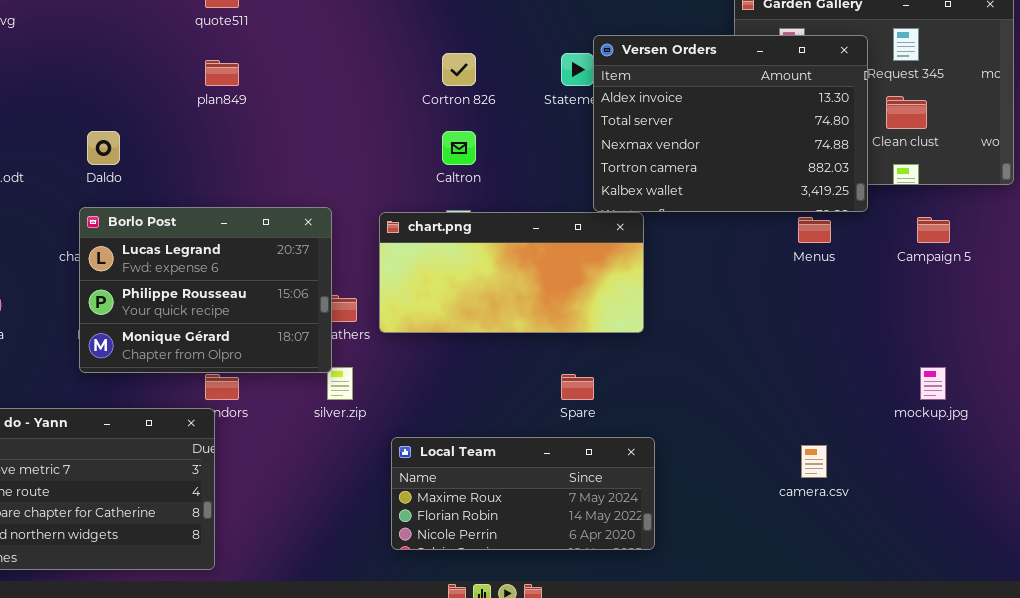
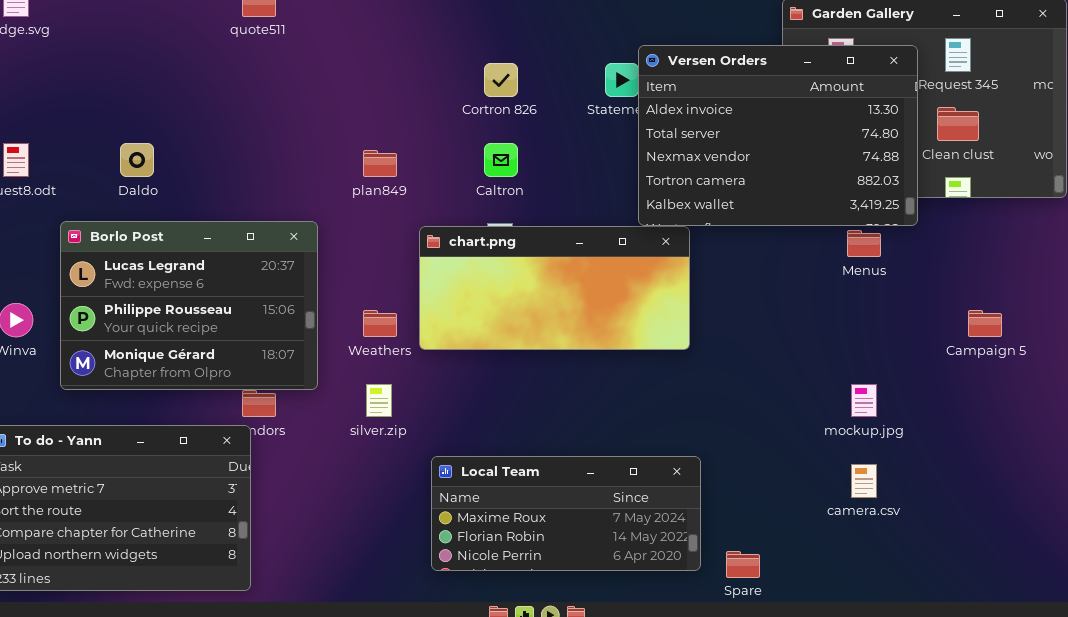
plan849: [205,60,239,86] -> [363,150,397,177], moved
Borlo Post: [79,207,332,373] -> [60,221,318,390], moved
Campaign 5: [917,217,950,243] -> [968,310,1002,337], moved
mockup.jpg: [920,367,946,400] -> [851,384,877,417], moved
Spare: [561,374,594,400] -> [726,551,760,578], moved

